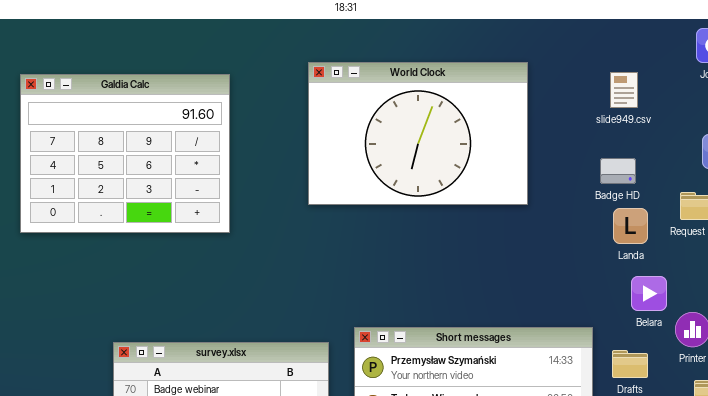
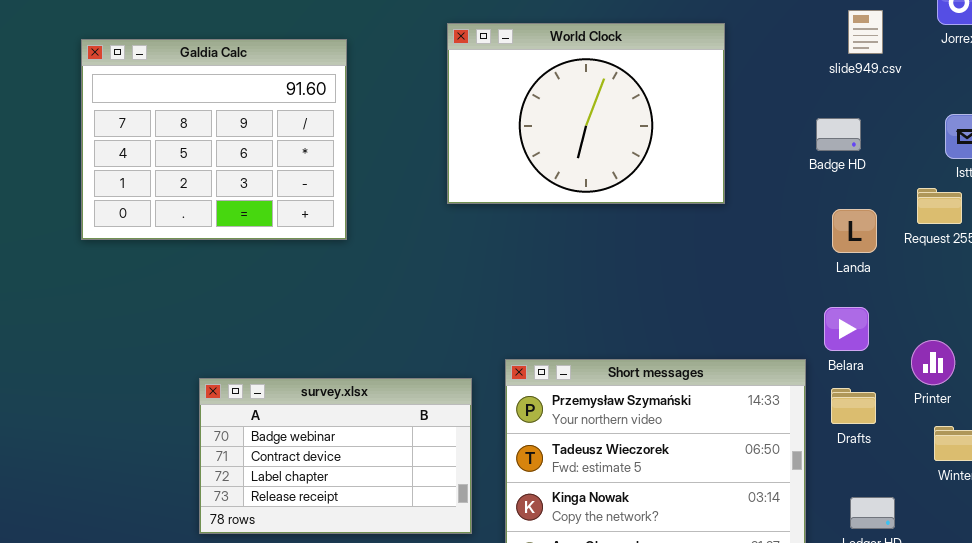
slide949.csv: [610,72,638,108] -> [848,10,883,54], moved
Badge HD: [600,158,636,184] -> [816,118,861,151], moved
Belara: [631,276,667,311] -> [824,307,869,351], moved

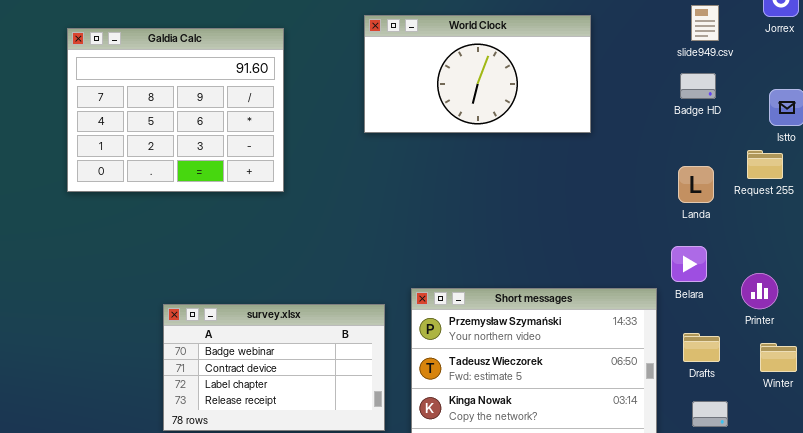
World Clock: [447,23,725,204] -> [364,15,591,133], resized
Badge HD: [816,118,861,151] -> [680,73,716,99], moved
Drafts: [831,388,876,424] -> [683,333,720,362], moved

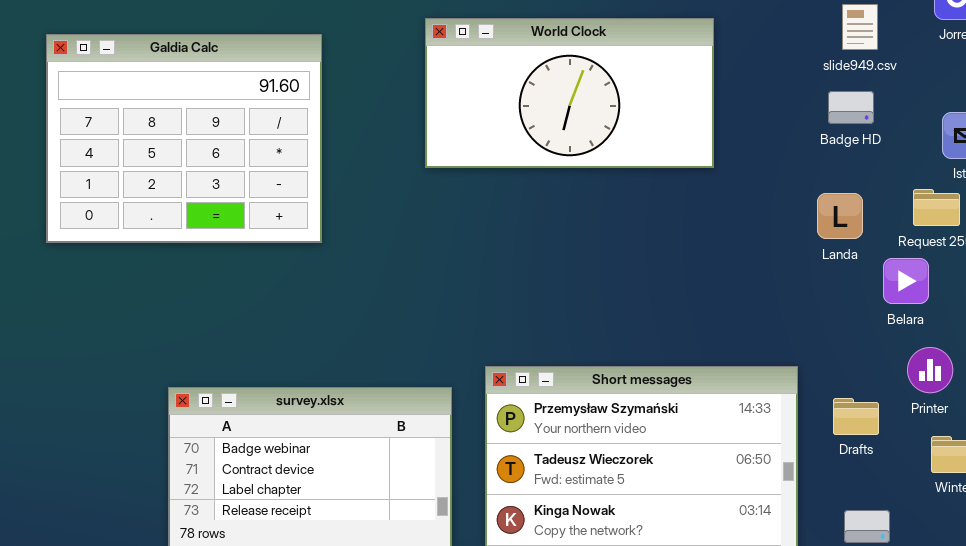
Landa: [678,166,714,203] -> [817,193,863,239], moved
Belara: [671,246,707,282] -> [883,258,929,304], moved
Drafts: [683,333,720,362] -> [833,398,879,435], moved

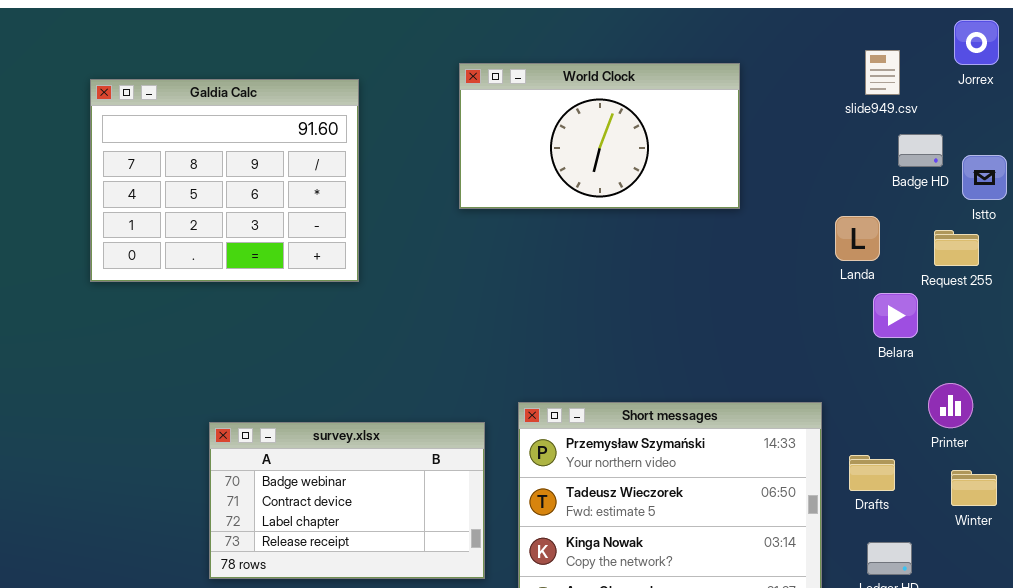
Badge HD: [828,91,874,124] -> [898,134,943,167], moved
Landa: [817,193,863,239] -> [835,216,880,261], moved
Belara: [883,258,929,304] -> [873,293,918,338], moved
Drafts: [833,398,879,435] -> [849,455,895,491], moved

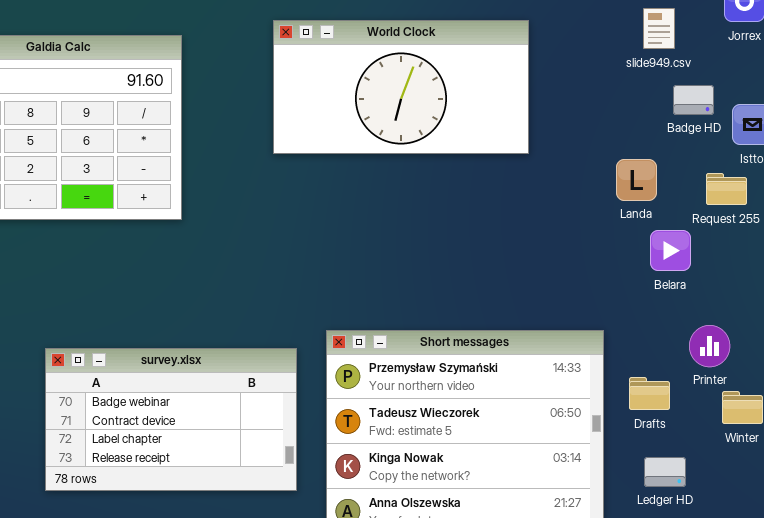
Printer: [928,383,973,428] -> [689,325,730,367], moved

